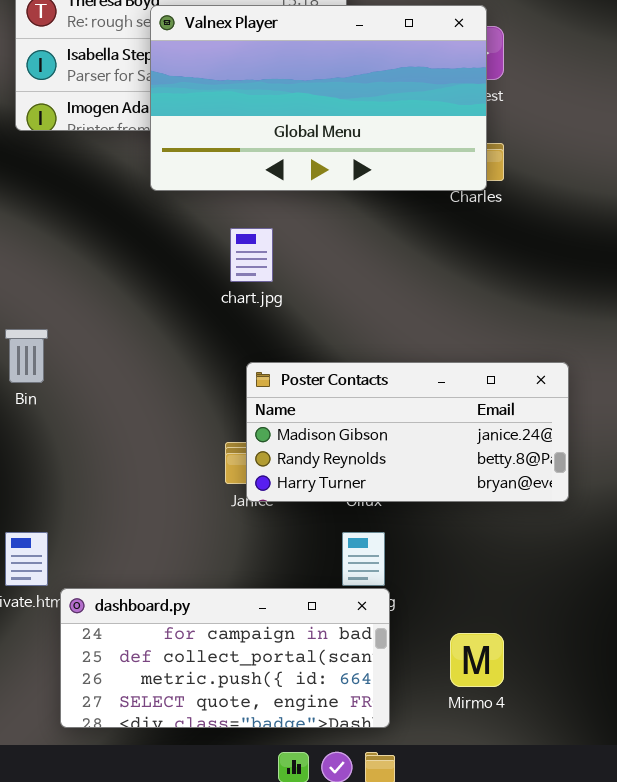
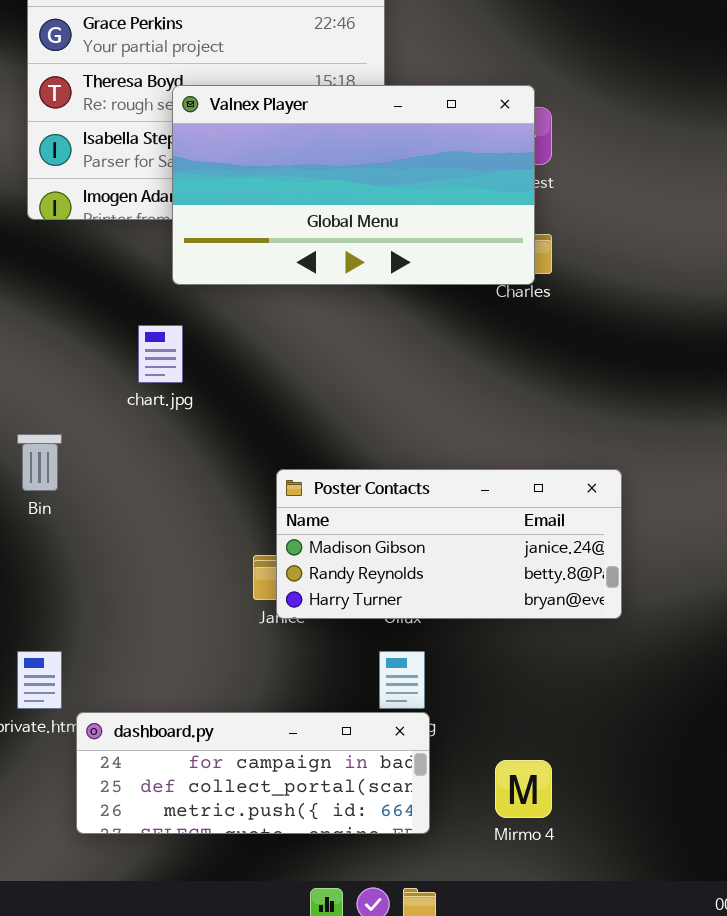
chart.jpg: [230,228,273,282] -> [138,325,183,383], moved
dashboard.py: [60,588,390,728] -> [76,712,430,834], resized

